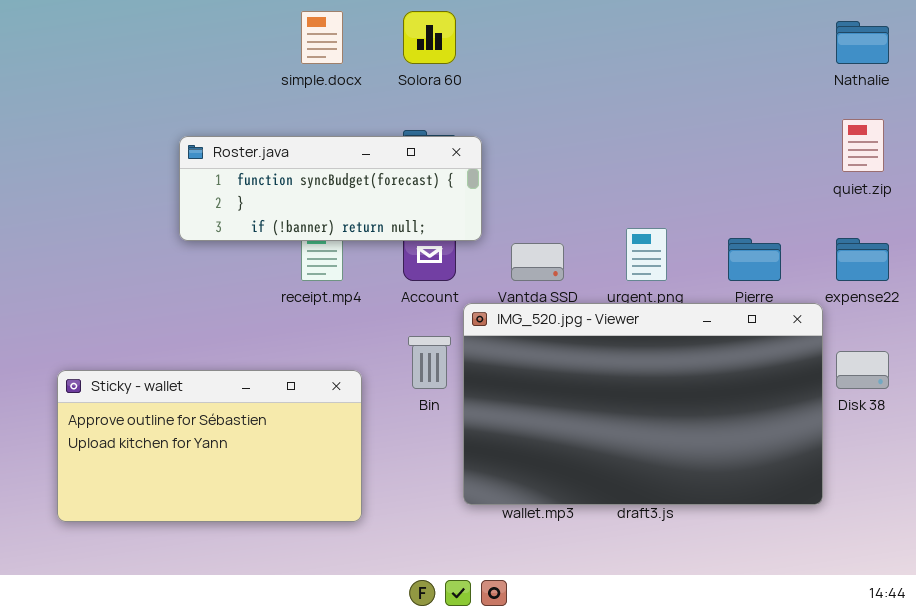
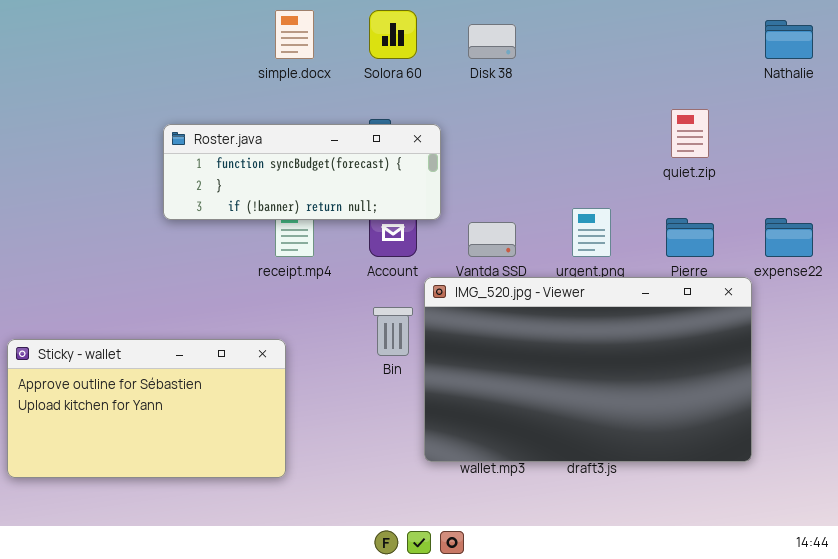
quiet.zip: [842,119,884,172] -> [671,109,709,158], moved
Disk 38: [836,351,889,389] -> [468,24,516,59], moved
Sticky - wallet: [57,370,362,522] -> [7,339,286,478], moved

